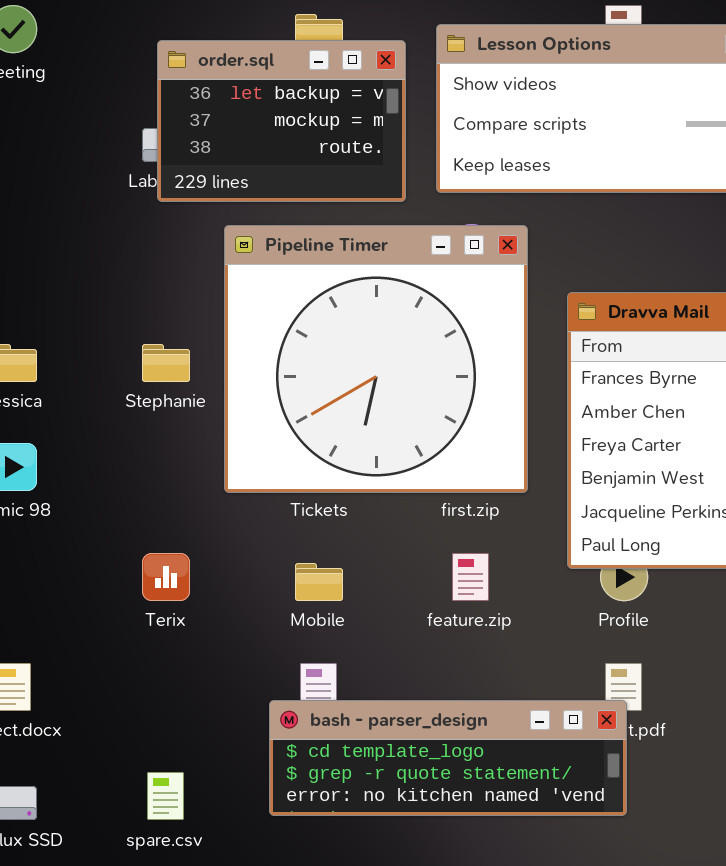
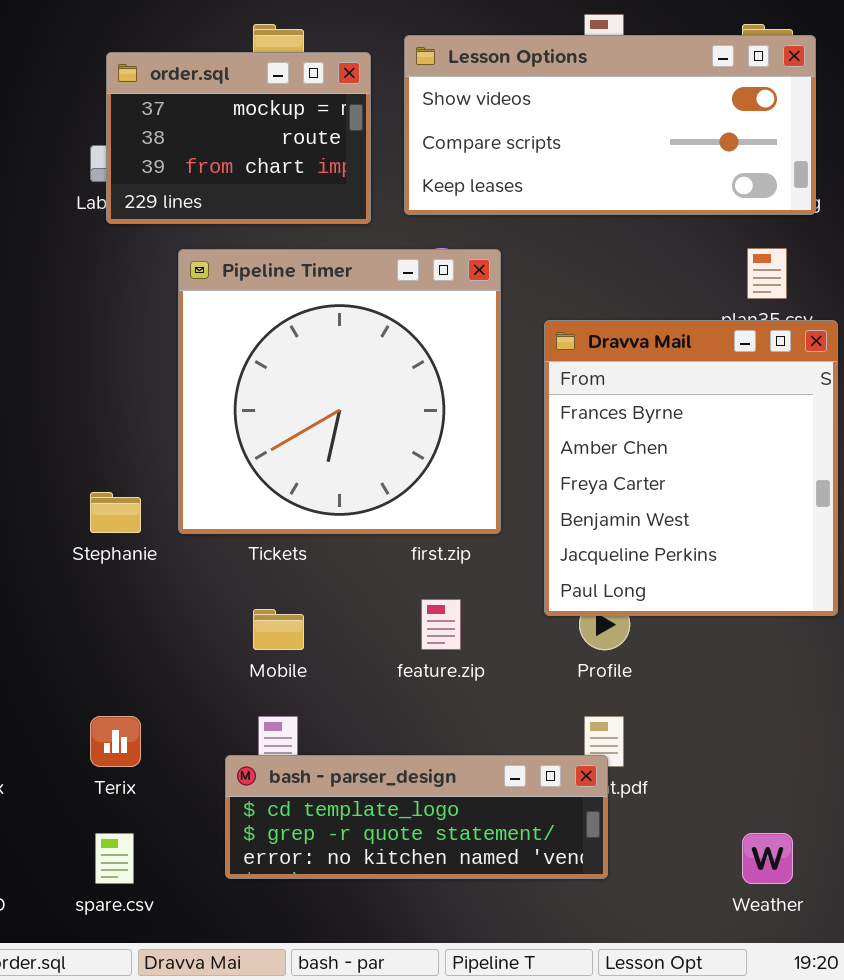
order.sql: [157,40,406,202] -> [106,52,371,224], scrolled down 1 row
Stephanie: [142,344,190,382] -> [90,492,141,533], moved
Terix: [142,553,190,601] -> [90,716,141,767], moved

